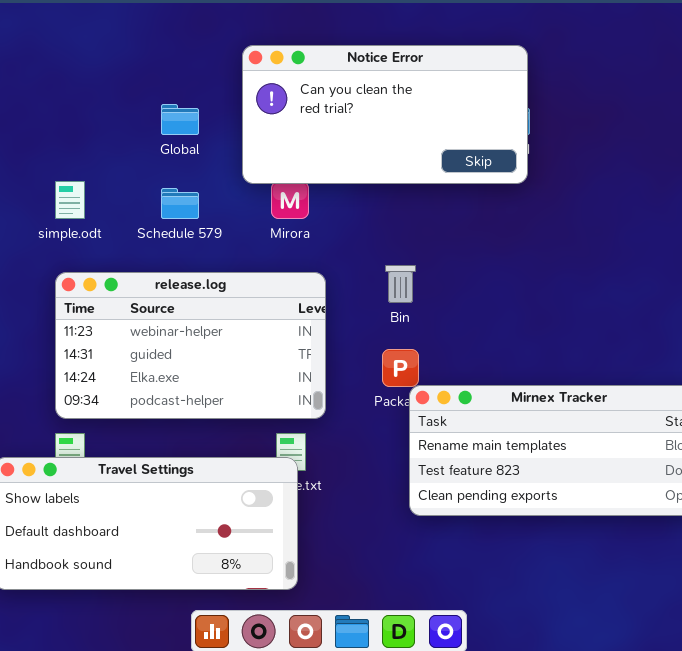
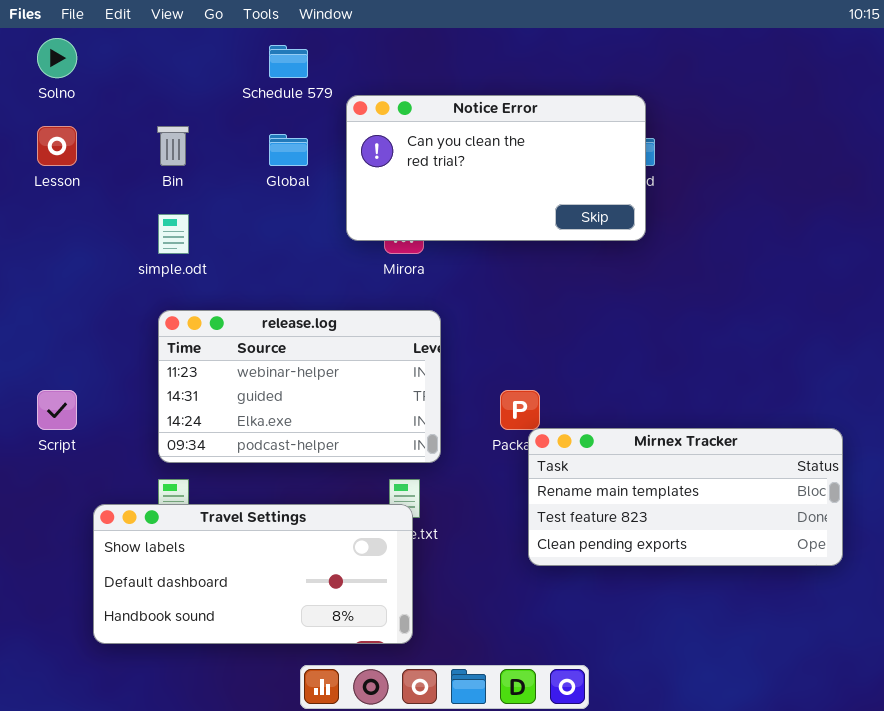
Notice Error: [242,45,528,184] -> [346,95,646,241], moved
Schedule 579: [161,188,199,219] -> [269,45,308,78], moved
Bin: [385,265,416,303] -> [157,126,189,166], moved

